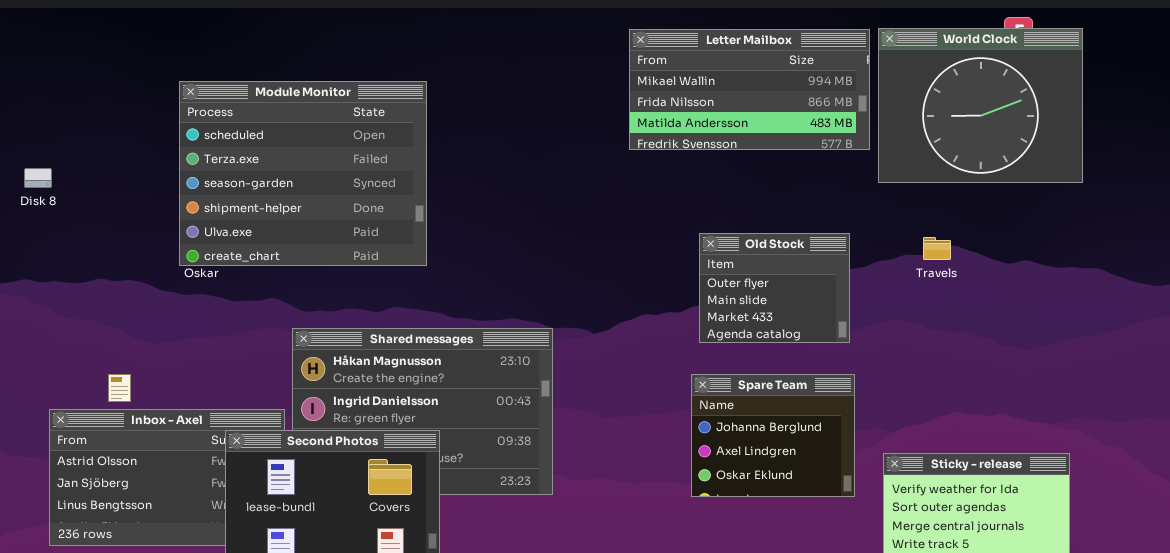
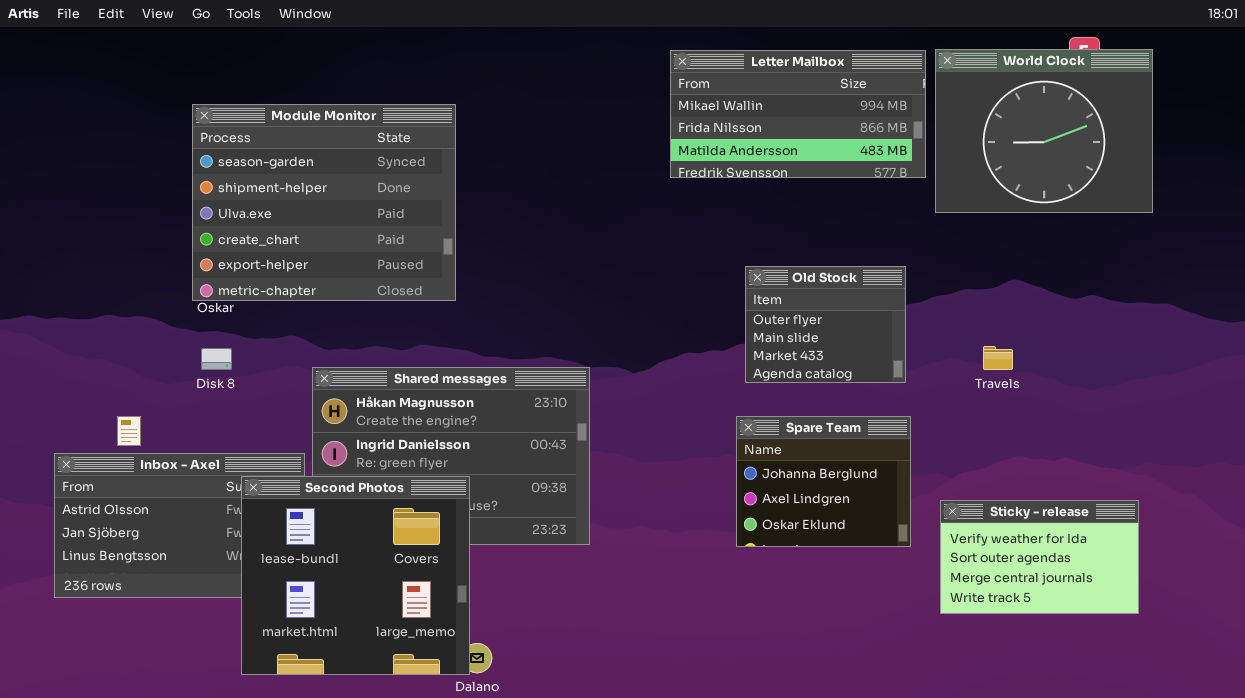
Module Monitor: [179,81,427,266] -> [192,104,456,301], scrolled down 2 rows
Disk 8: [24,168,52,188] -> [201,348,232,370], moved
Travels: [923,237,951,260] -> [983,346,1013,370], moved

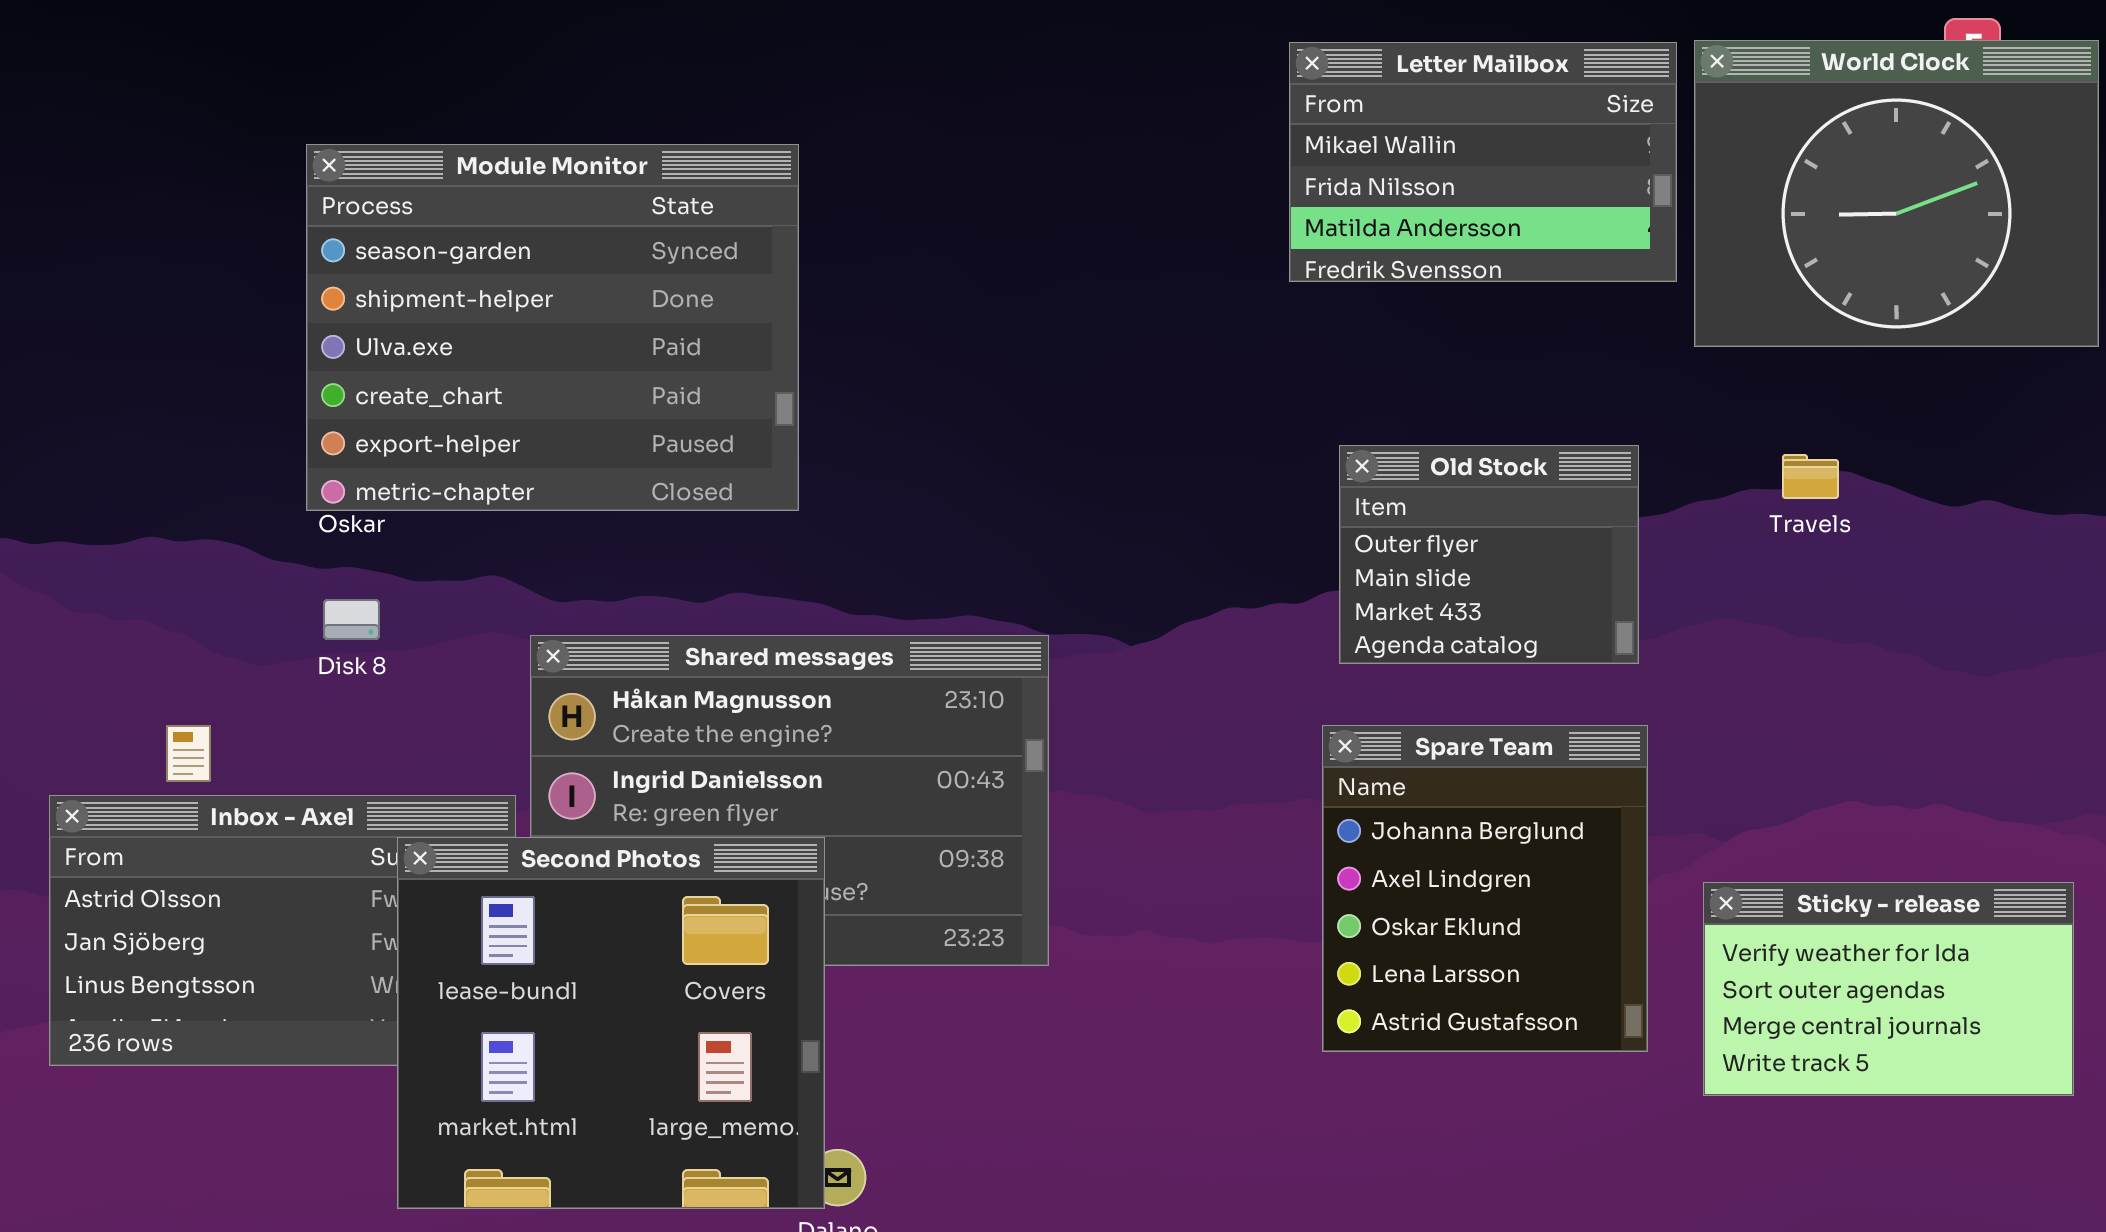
Letter Mailbox: [670,50,926,178] -> [1289,42,1677,282], resized
Travels: [983,346,1013,370] -> [1782,454,1839,499], moved
Spare Team: [736,416,911,547] -> [1322,725,1648,1052], resized

